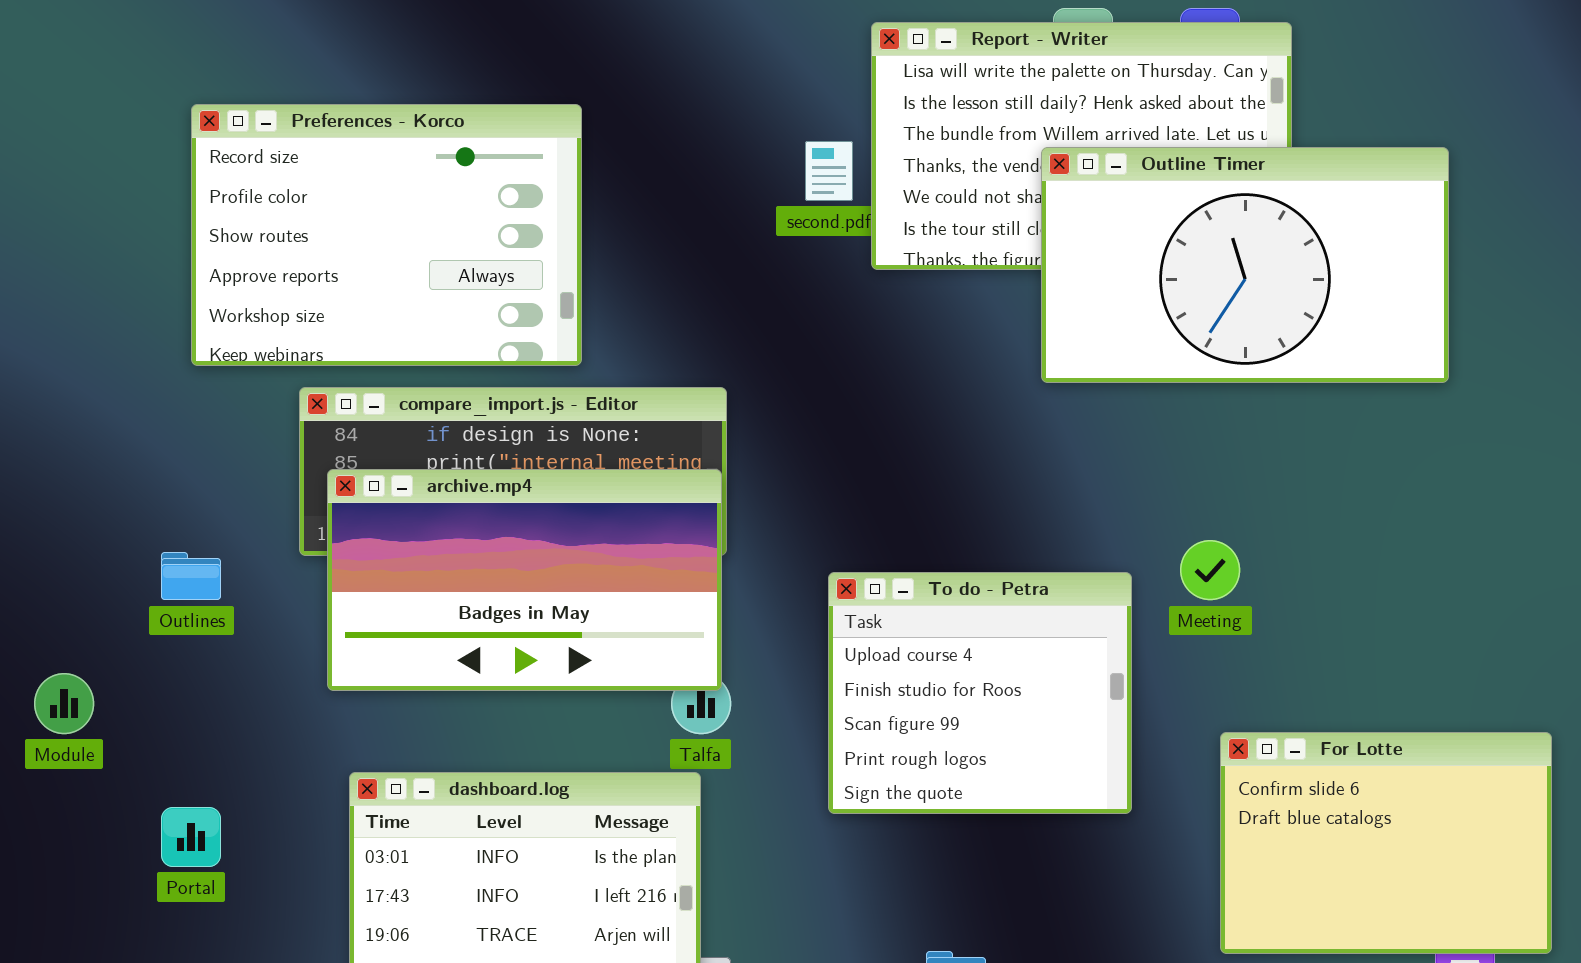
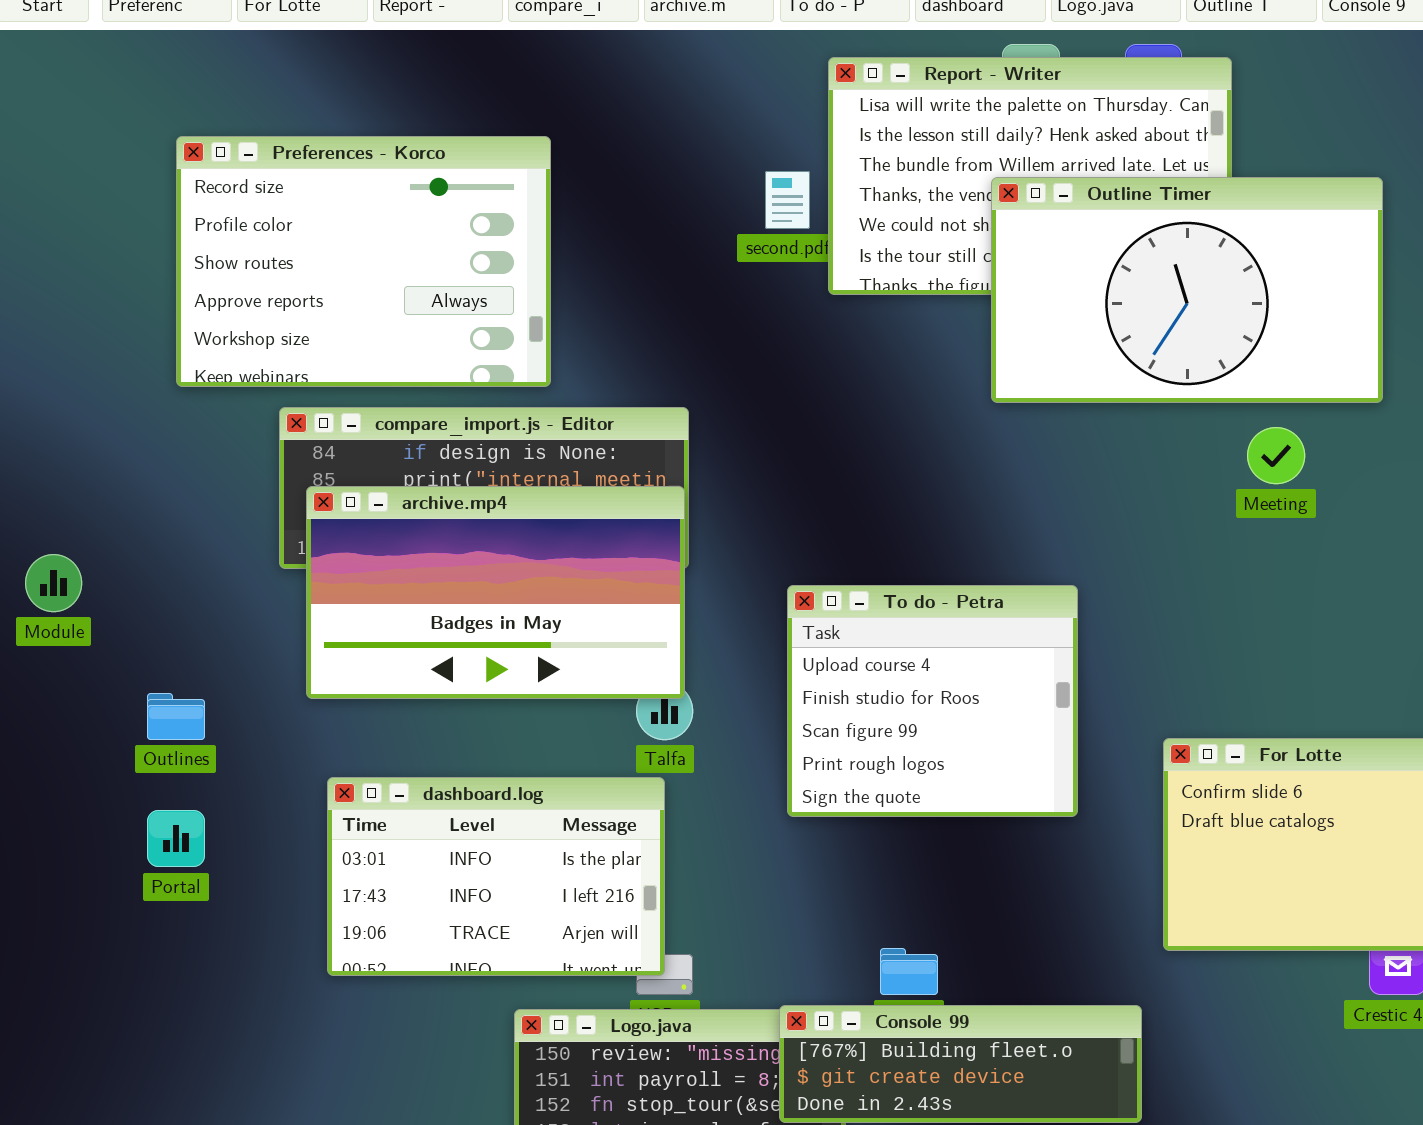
Meeting: [1180,540,1240,600] -> [1247,427,1305,484], moved
Outlines: [161,552,221,600] -> [147,693,205,740], moved
Module: [34,673,94,734] -> [25,554,82,612], moved

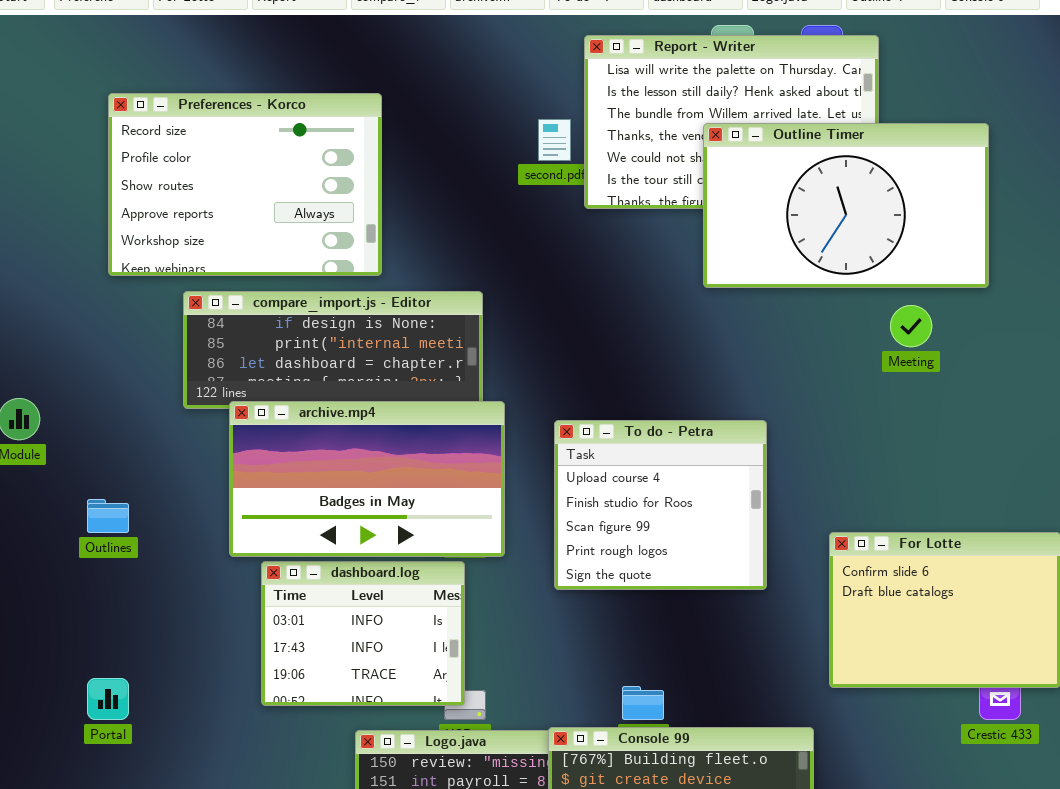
archive.mp4: [306,486,685,699] -> [229,401,505,557], moved
dashboard.log: [327,777,665,976] -> [261,561,465,706], resized
Portal: [147,810,205,867] -> [87,678,129,720], moved

